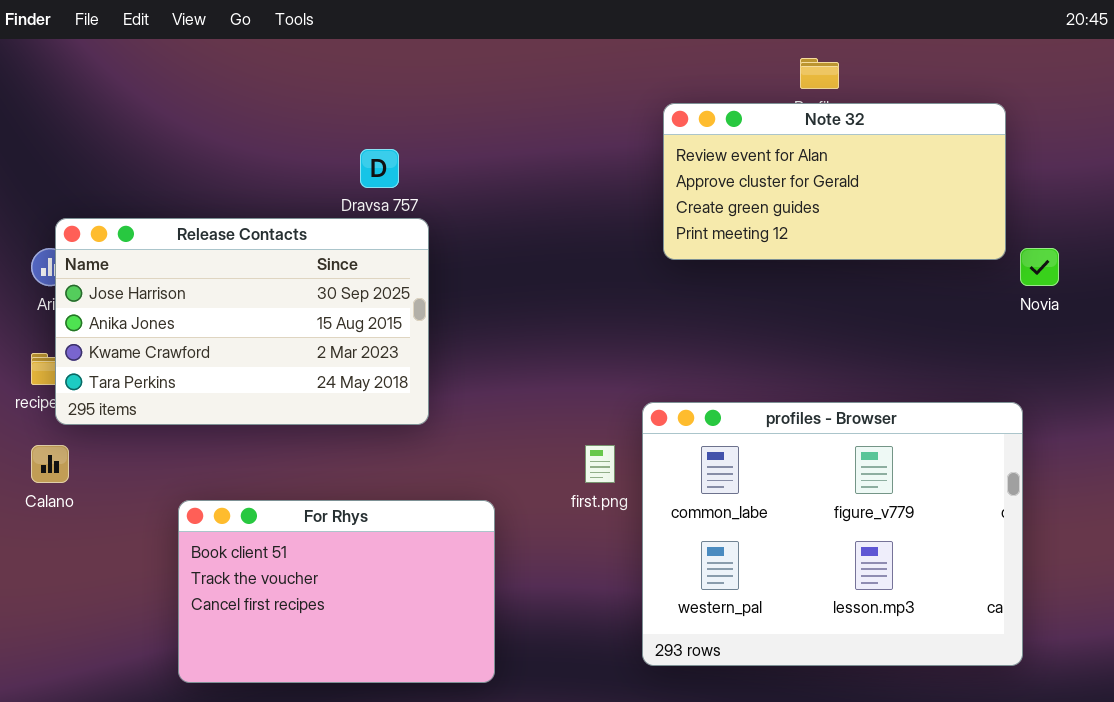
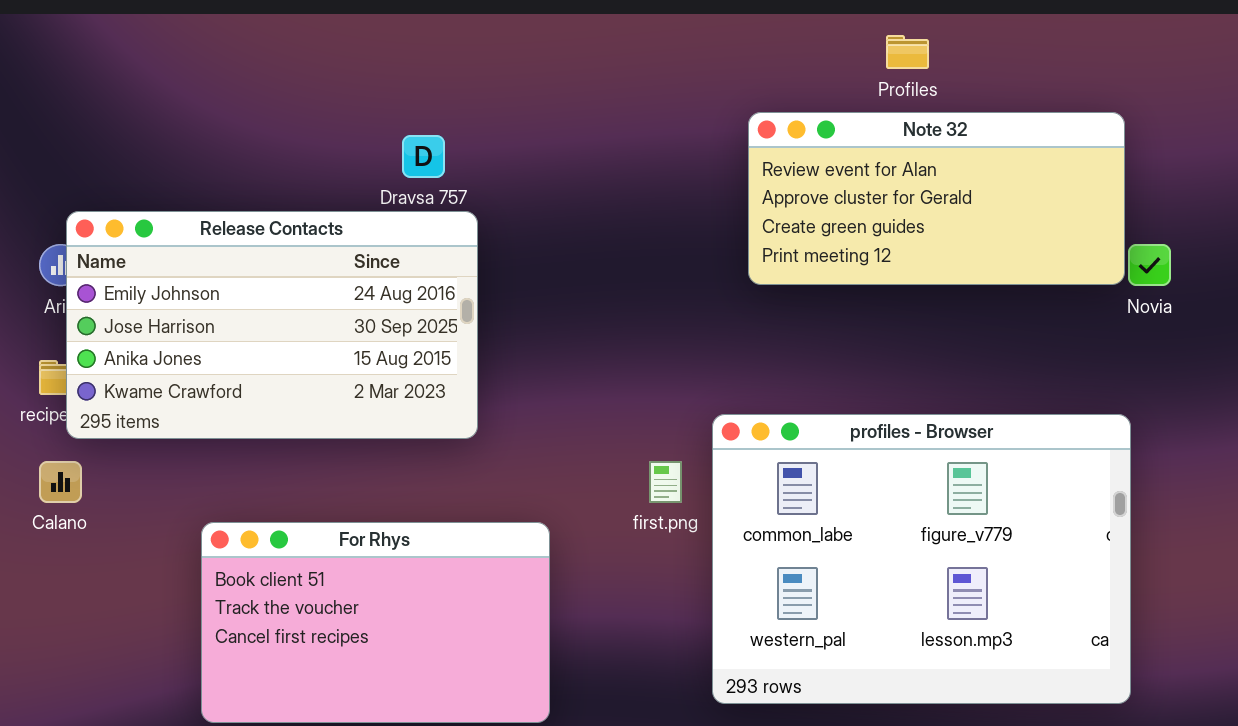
Note 32: [663,103,1006,260] -> [748,112,1125,285], moved
Release Contacts: [55,218,429,425] -> [66,211,478,439], scrolled up 1 row

